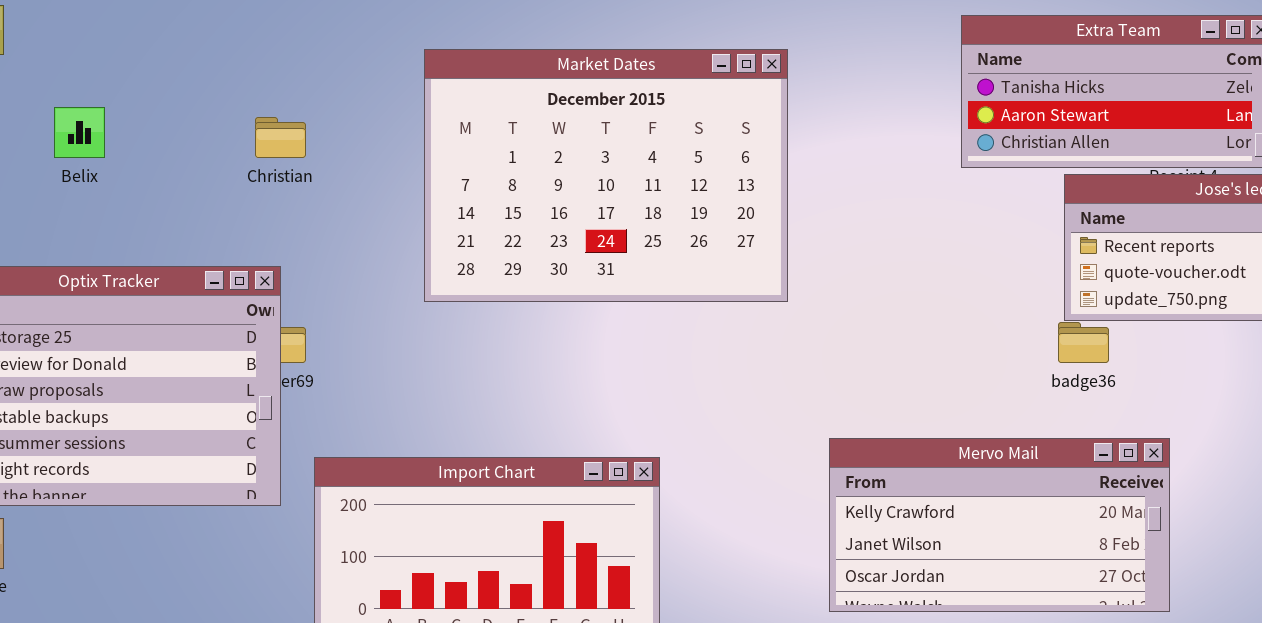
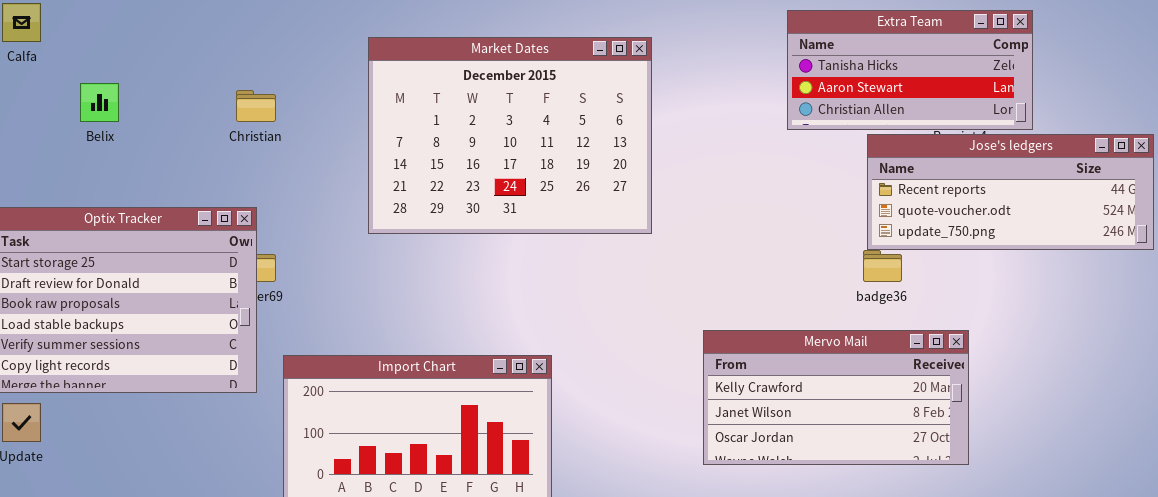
Mervo Mail: [829,438,1170,612] -> [703,330,969,465], moved

